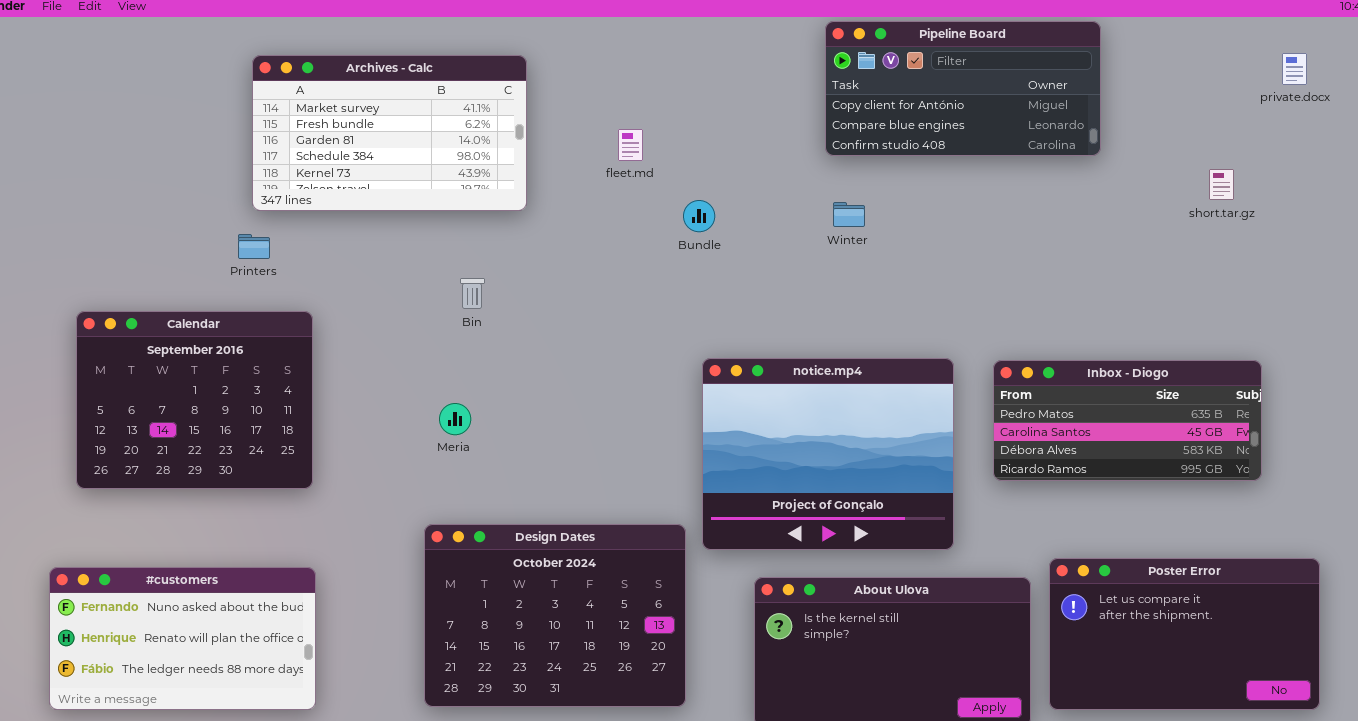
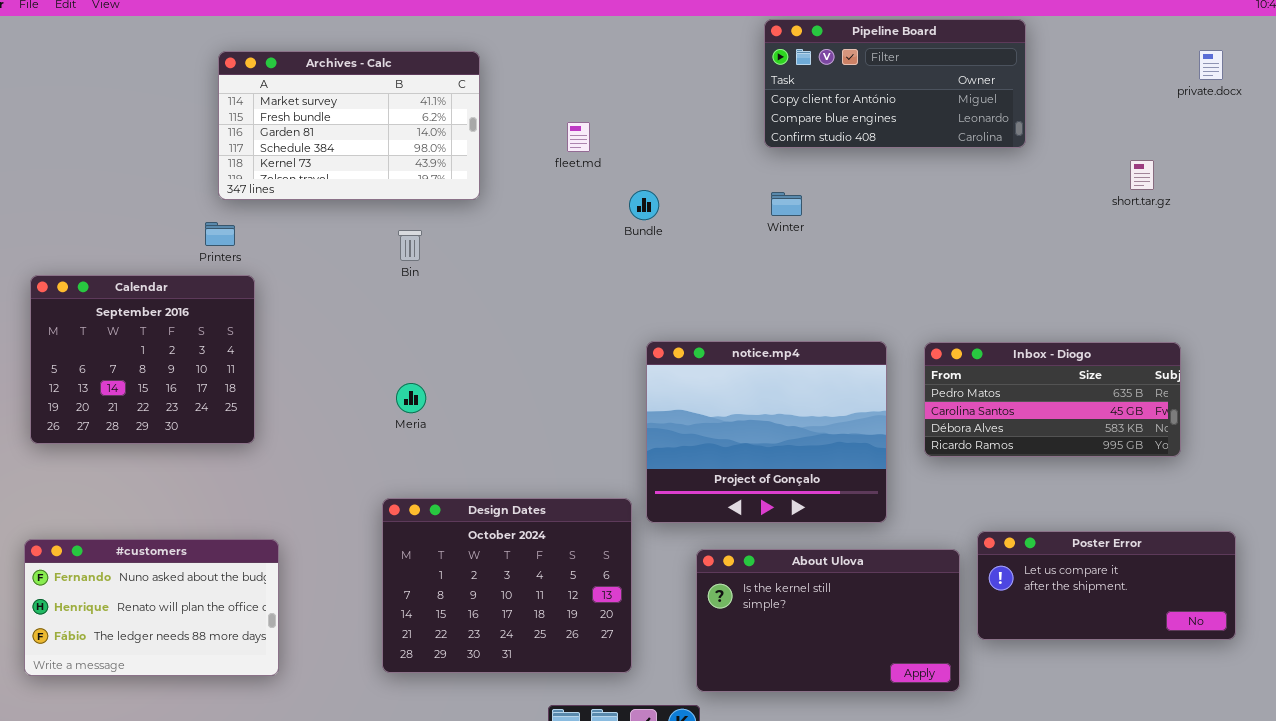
Bin: [460,278,485,309] -> [398,230,422,261], moved
Calendar: [76,311,313,489] -> [30,275,255,444], moved
Poster Error: [1049,558,1320,710] -> [977,531,1236,640], resized

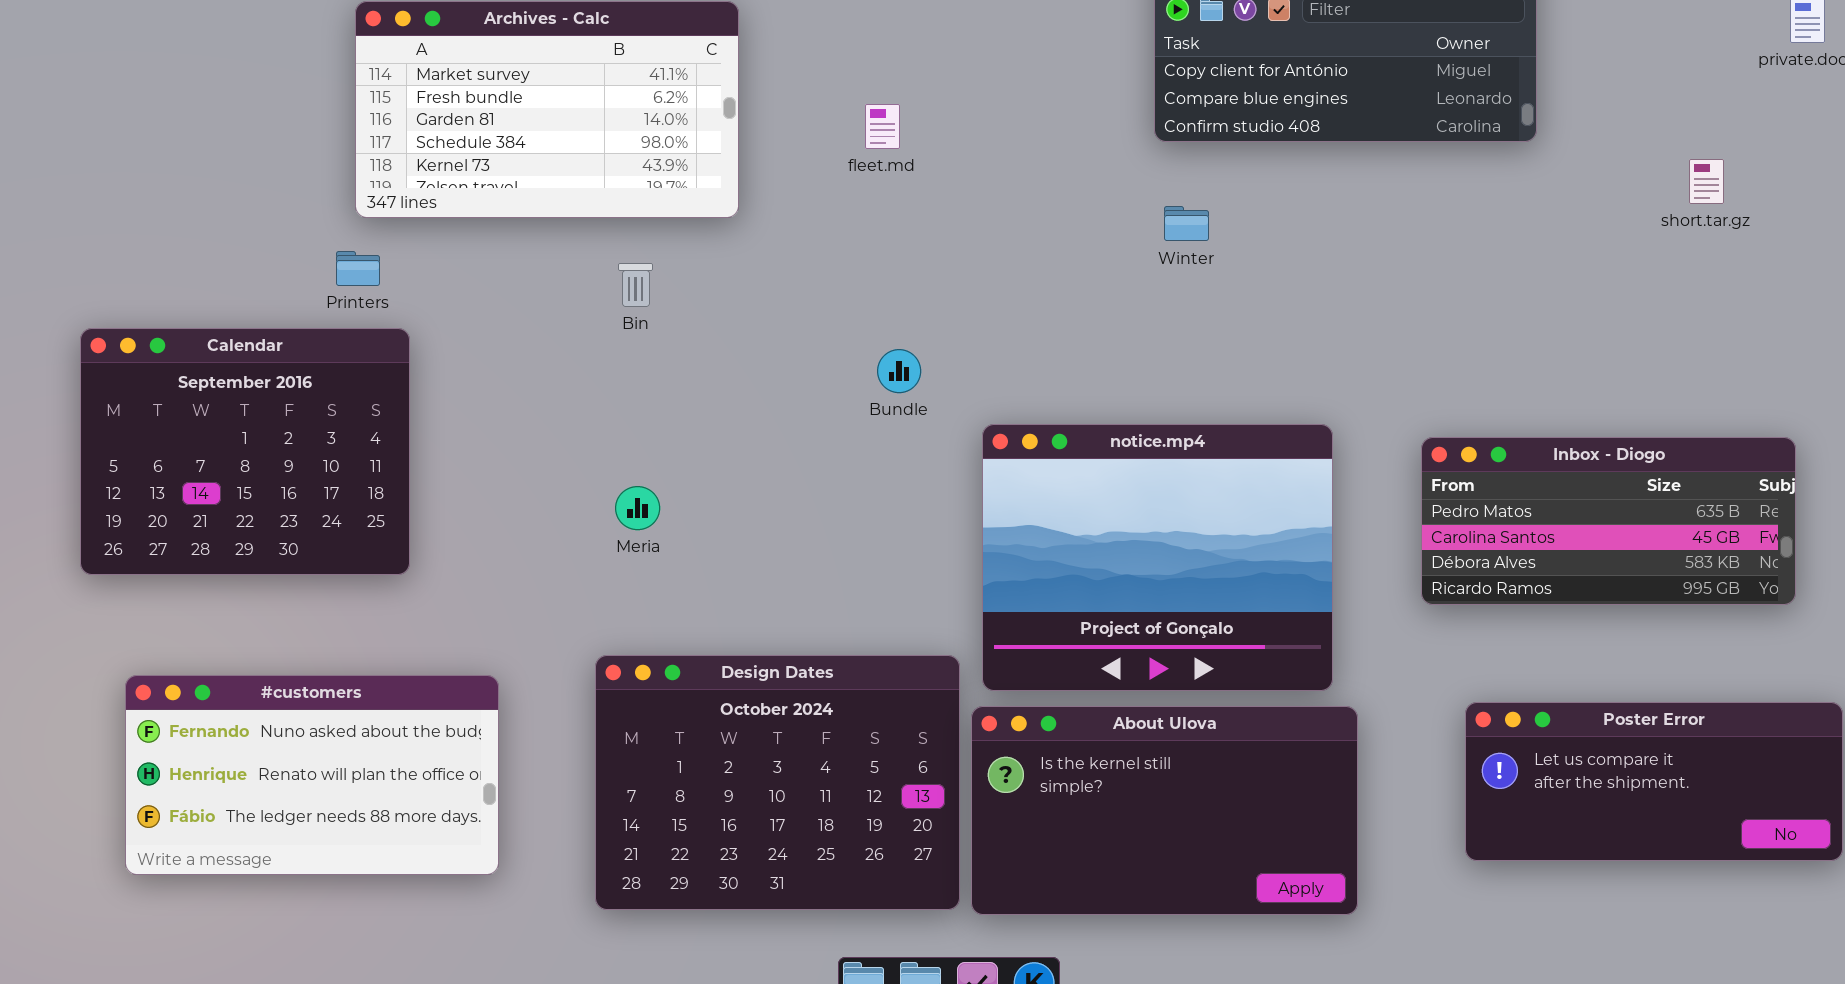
Bundle: [629,190,659,220] -> [877,349,921,393], moved
Inbox - Diogo: [924,342,1181,457] -> [1421,437,1796,605], moved
#customers: [24,539,279,676] -> [125,675,499,875], moved
About Ulova: [696,549,960,692] -> [971,706,1358,915], moved

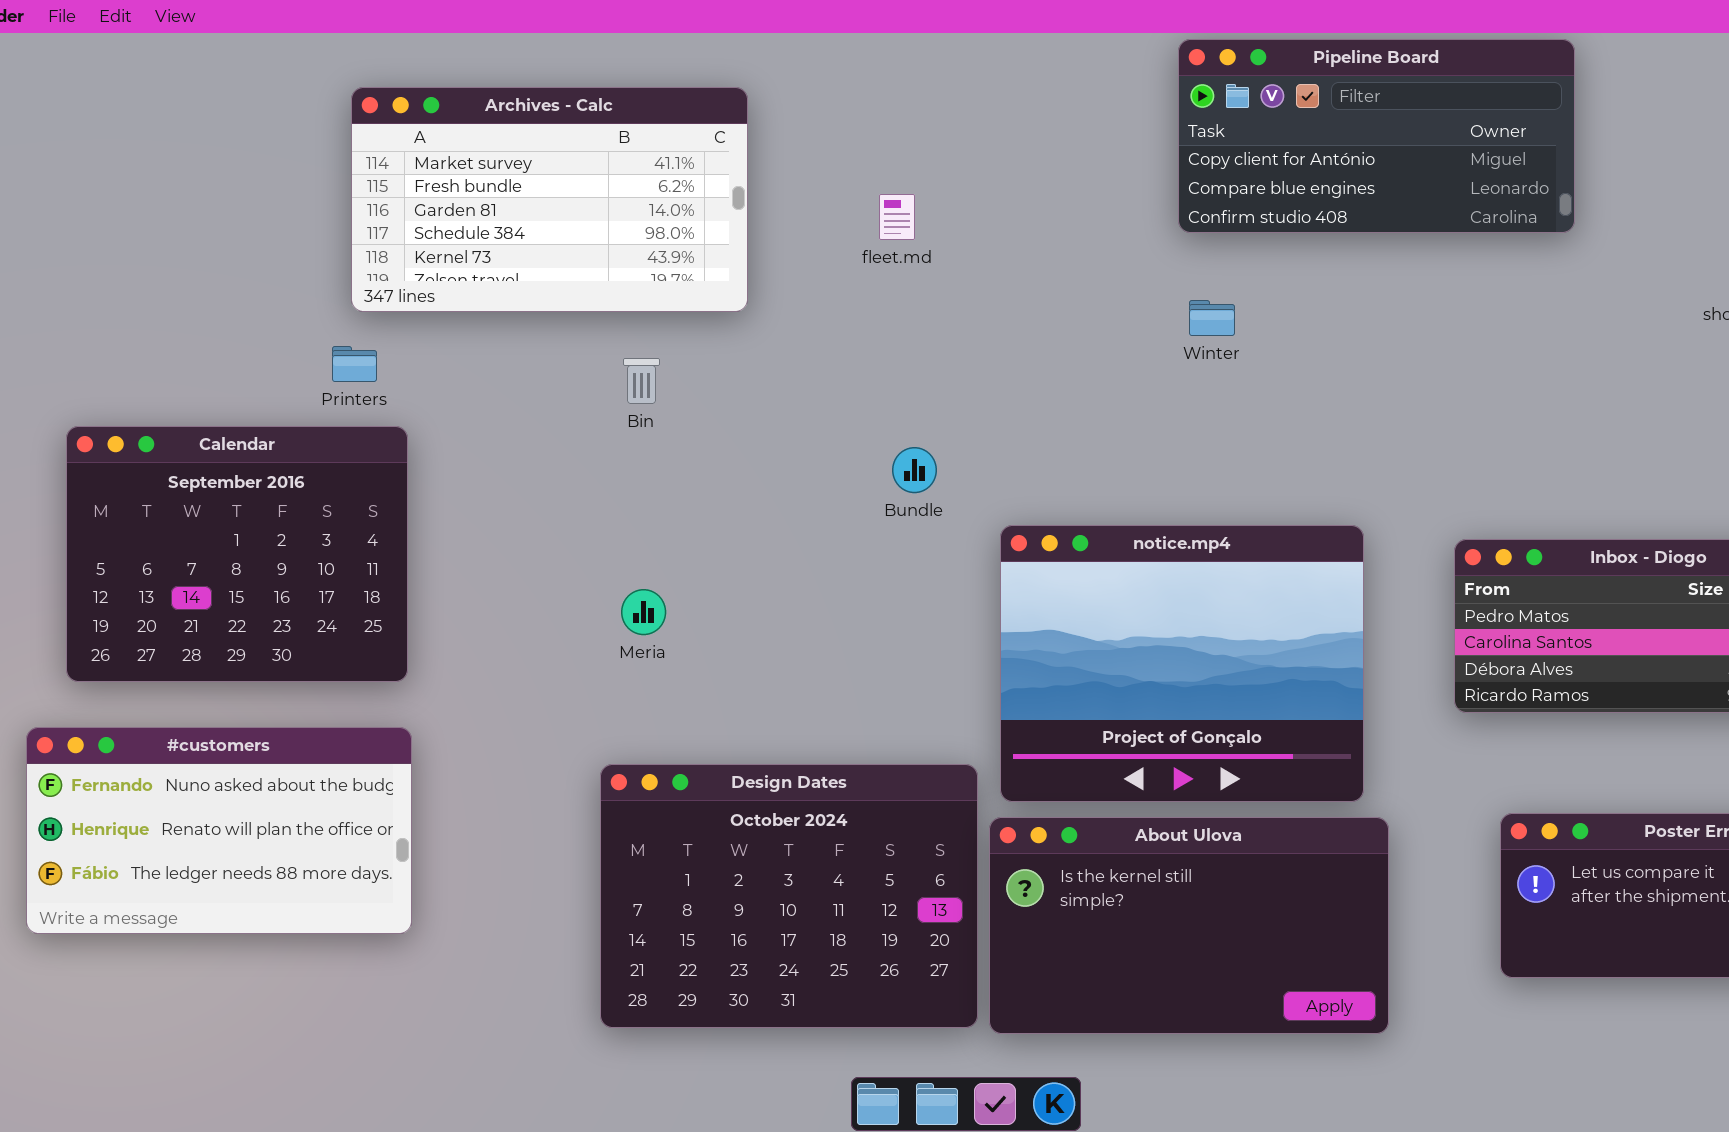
#customers: [125,675,499,875] -> [26,727,412,934], moved

